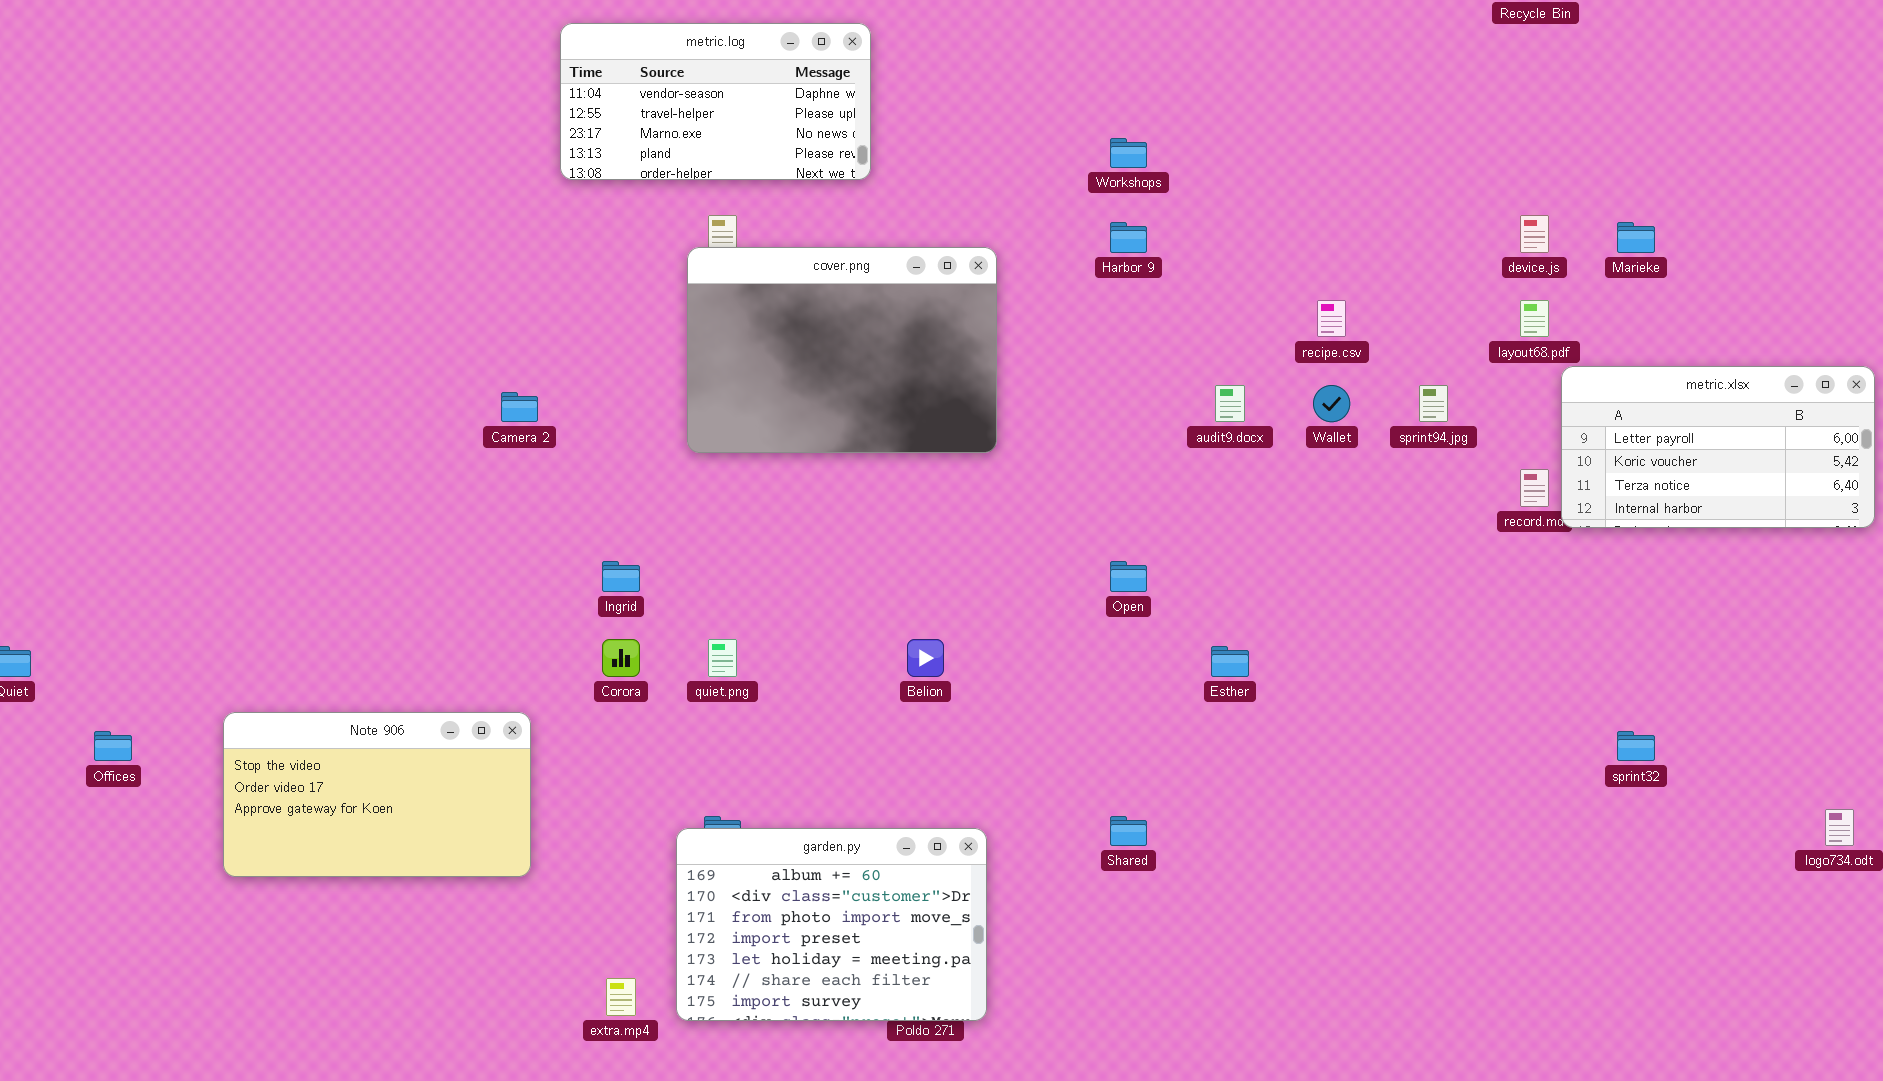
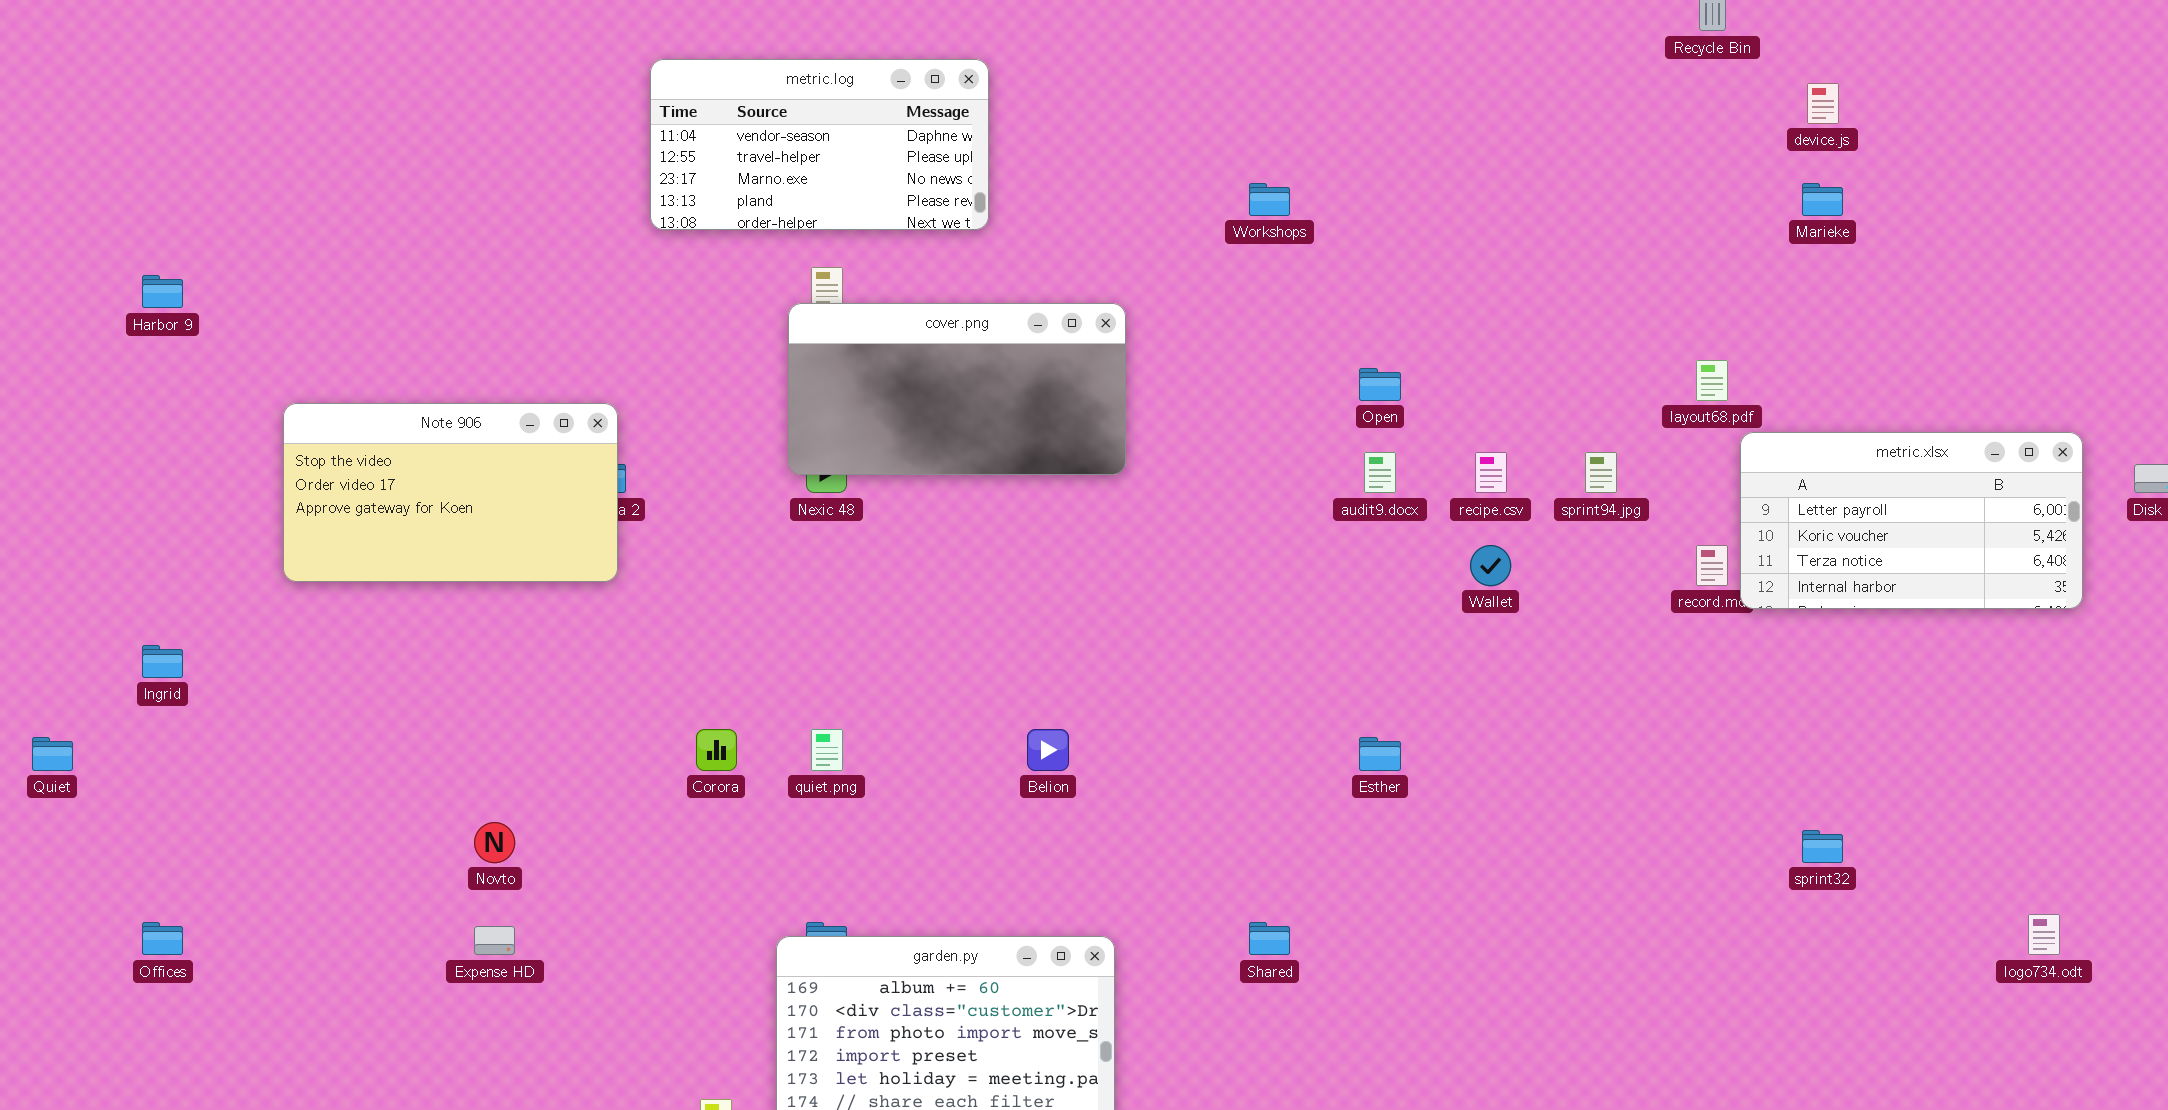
device.js: [1520,215,1549,253] -> [1807,83,1839,124], moved
Harbor 9: [1110,222,1147,253] -> [142,275,183,308], moved
Marieke: [1617,222,1655,253] -> [1802,183,1843,216], moved
cover.png: [687,247,997,453] -> [788,303,1126,475], resized
recipe.csv: [1317,300,1346,337] -> [1475,452,1507,493], moved
Wallet: [1313,385,1350,422] -> [1470,545,1511,586], moved
Ingrid: [602,561,640,592] -> [142,645,183,678], moved
Open: [1110,561,1147,592] -> [1359,368,1401,401], moved
Note 906: [223,712,531,877] -> [283,403,618,582], moved
Offices: [94,731,132,761] -> [142,922,183,955], moved

